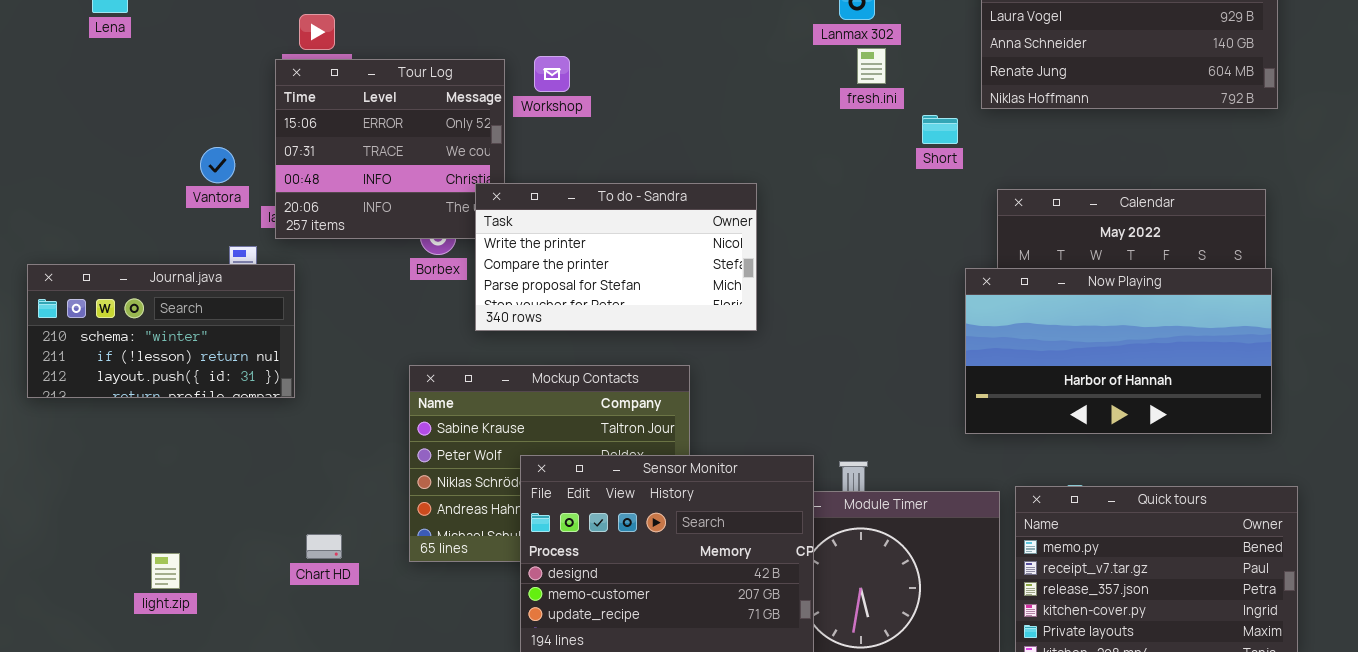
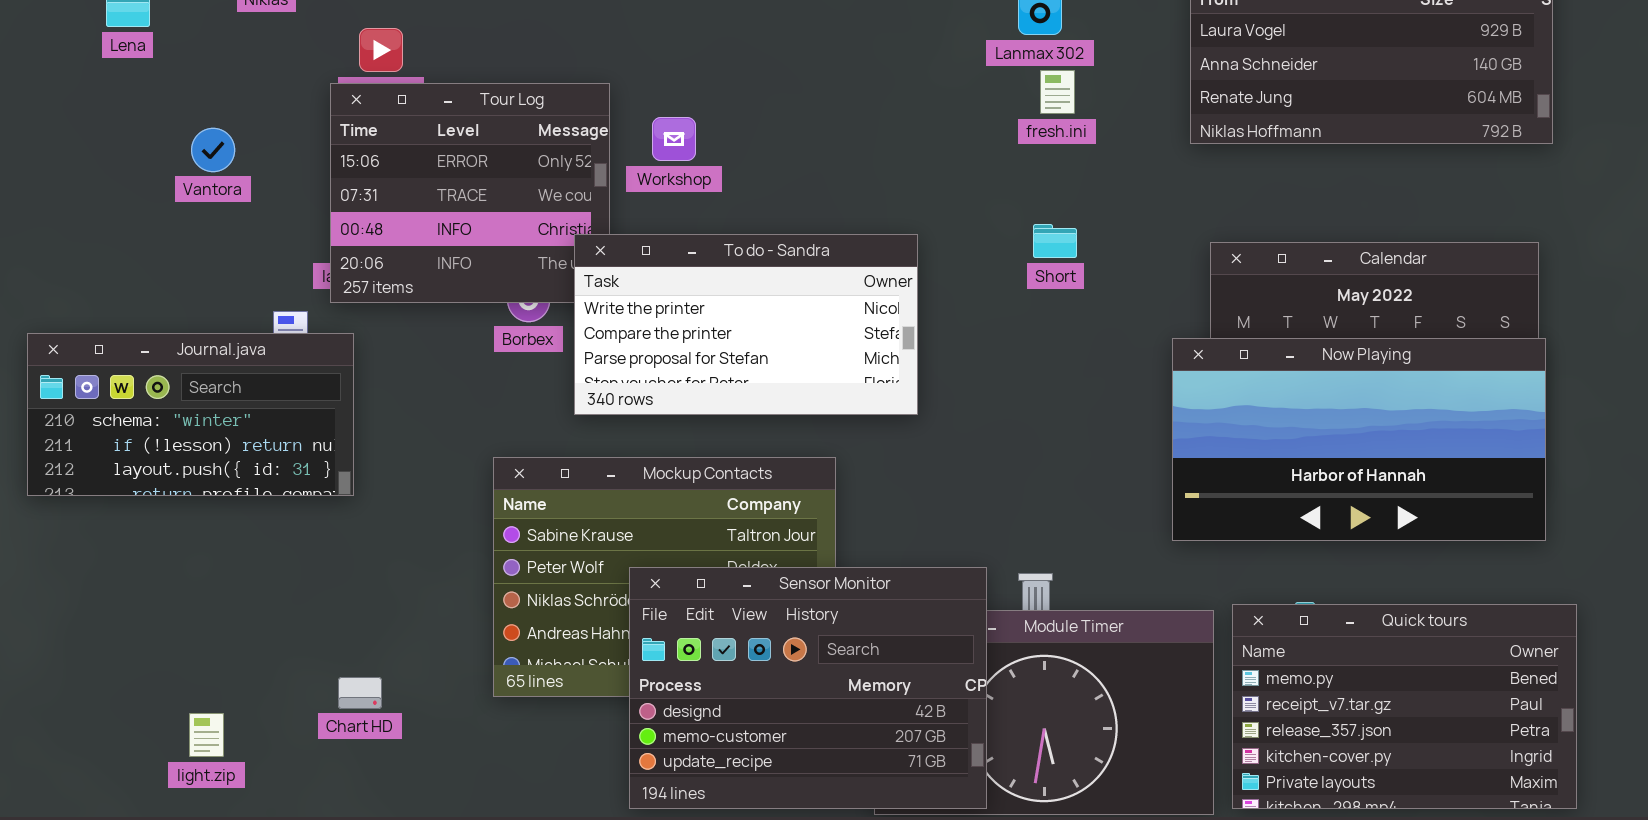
Workshop: [534,56,570,92] -> [652,117,696,161], moved
Short: [922,115,958,144] -> [1033,224,1077,258], moved
Vantora: [200,147,235,183] -> [191,128,235,172], moved
Chart HD: [306,534,342,559] -> [338,677,382,709], moved
light.zip: [151,553,180,589] -> [189,713,224,757], moved

